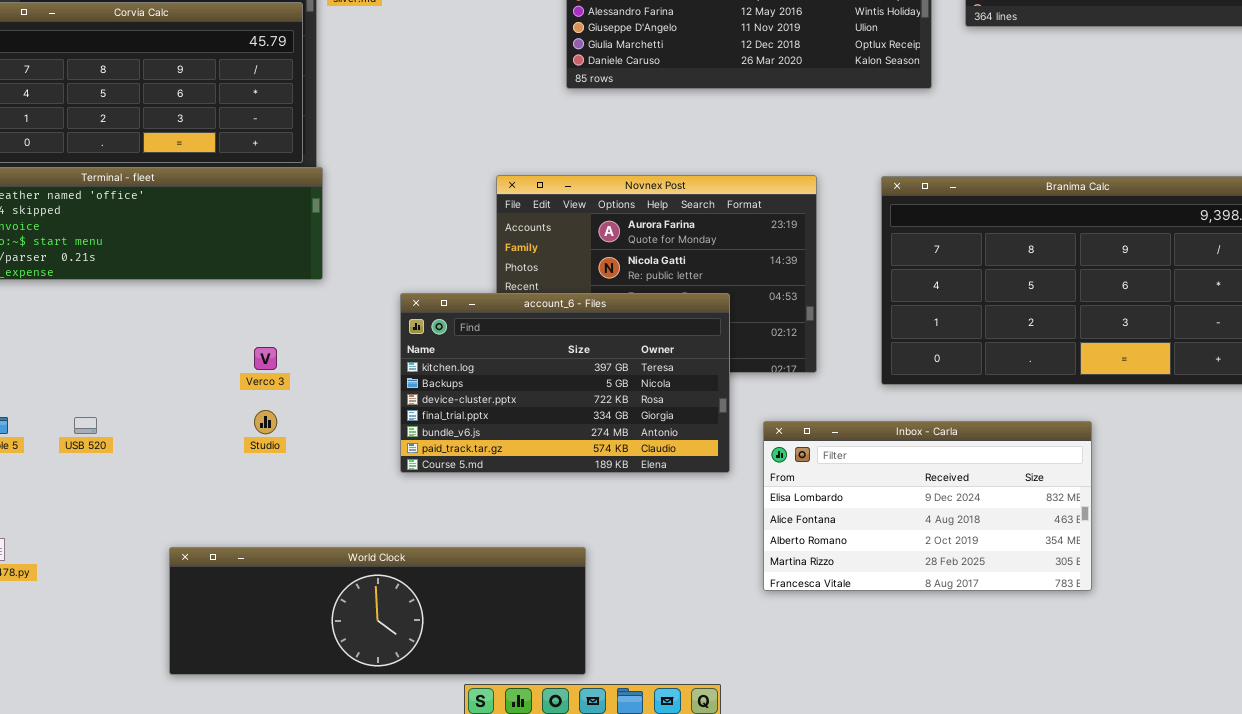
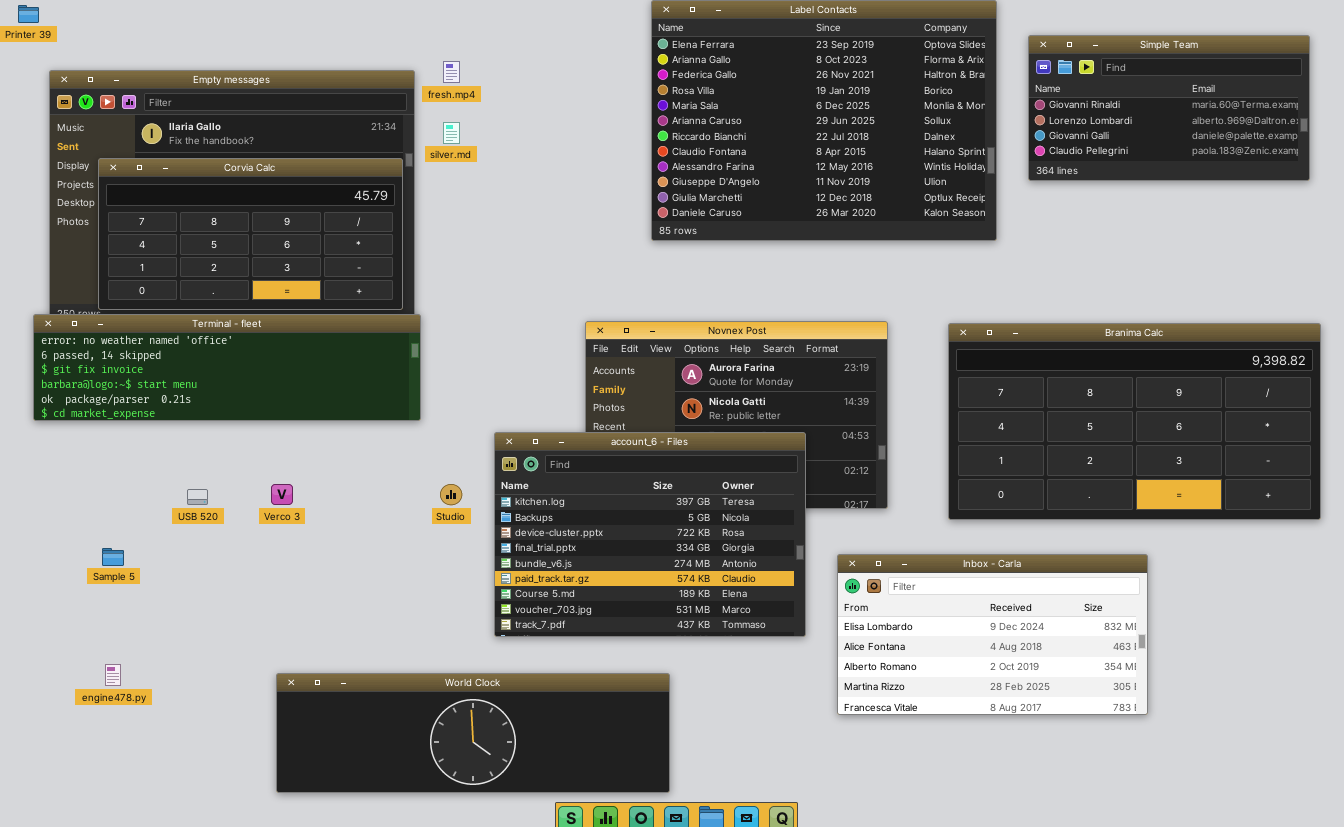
account_6 - Files: [400,293,730,473] -> [494,432,806,637], resized
Verco 3: [254,347,277,370] -> [271,484,293,505], moved
Studio: [254,410,277,434] -> [440,484,462,505], moved
USB 520: [74,417,97,434] -> [187,489,208,505], moved

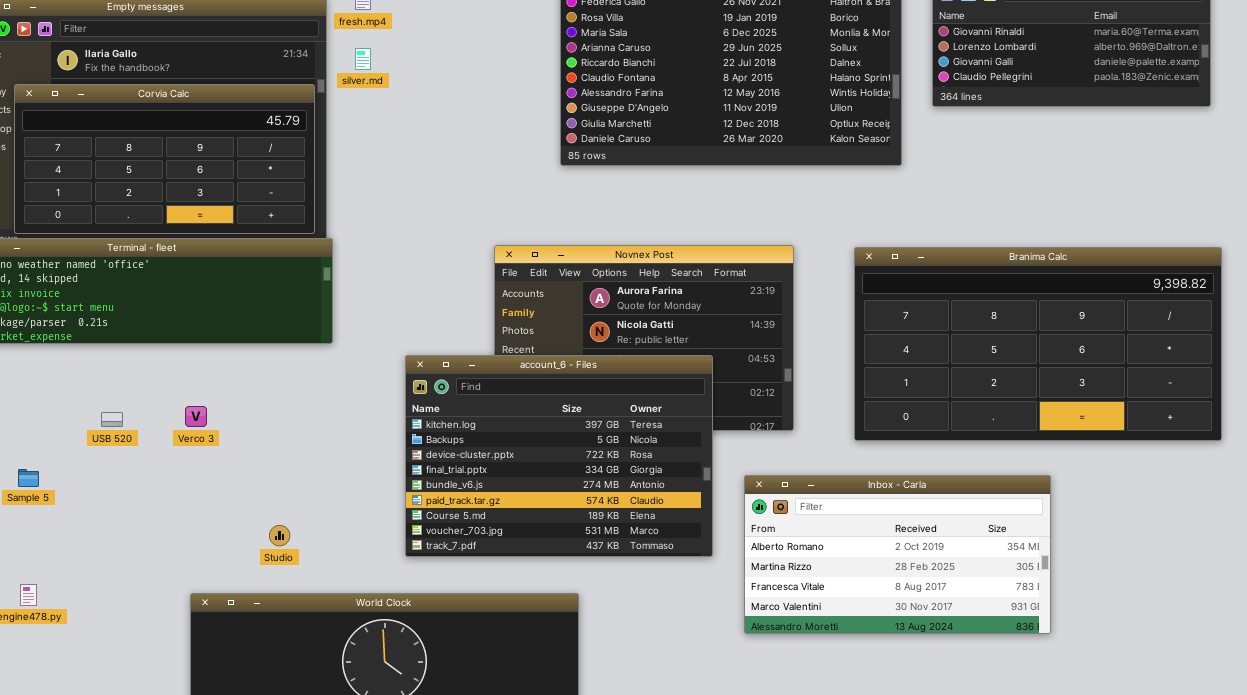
Studio: [440,484,462,505] -> [269,525,290,546], moved
Inbox - Carla: [837,554,1148,715] -> [744,475,1051,634], scrolled down 2 rows

